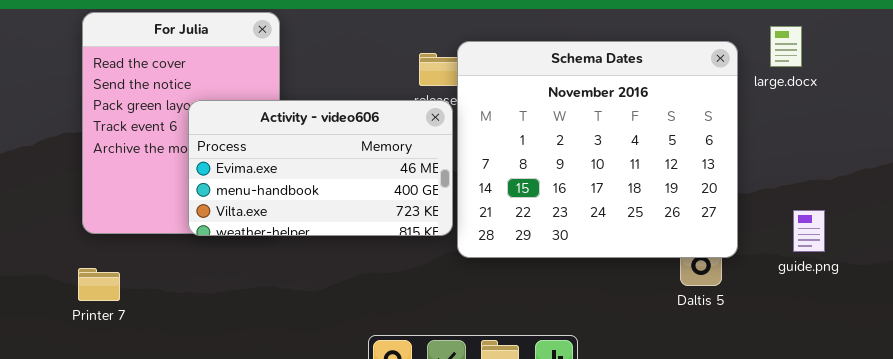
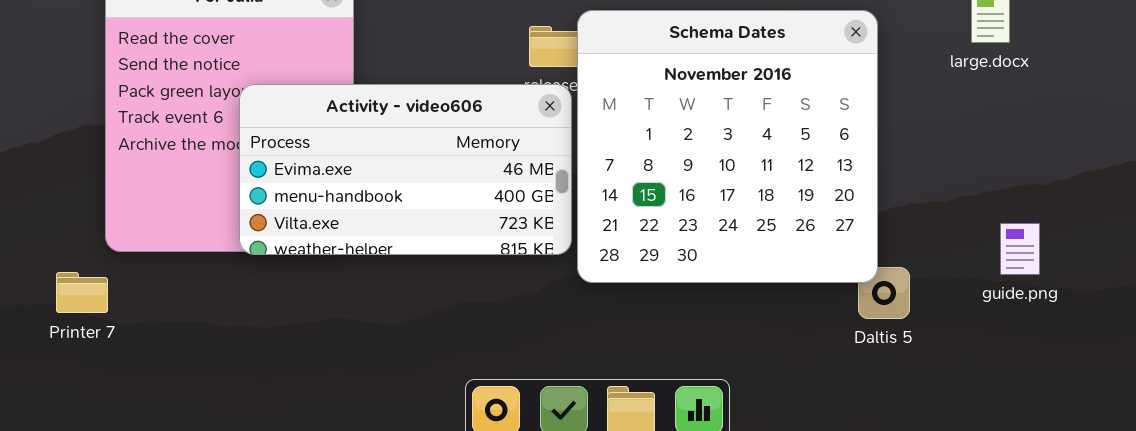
Schema Dates: [457,41,738,258] -> [577,10,878,283], resized
Printer 7: [78,268,120,301] -> [56,272,108,313], moved

